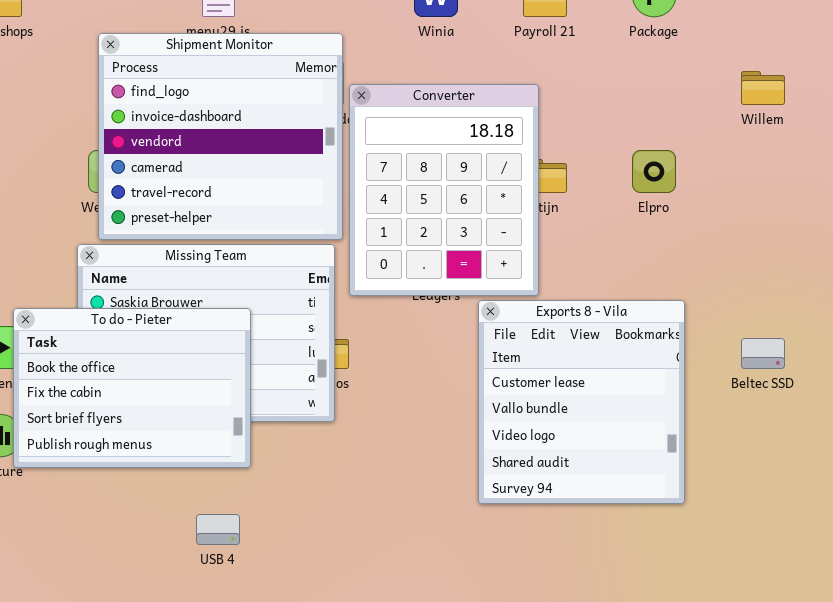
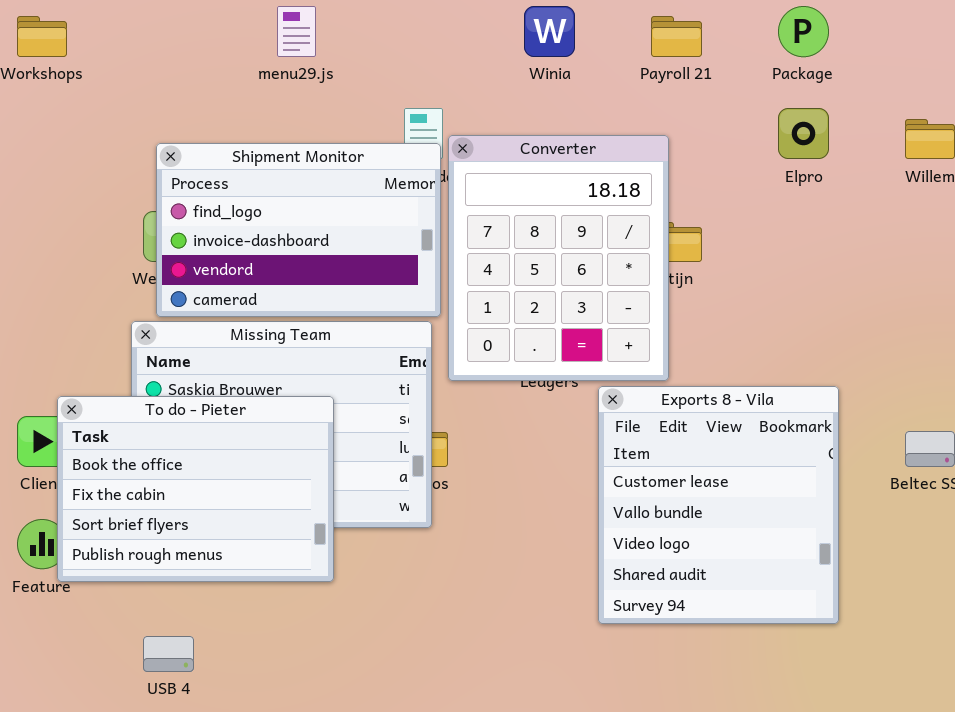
Shipment Monitor: [98,33,343,240] -> [156,143,441,317], resized
Elpro: [632,150,676,193] -> [778,108,829,159], moved
USB 4: [196,514,240,545] -> [143,636,194,672], moved

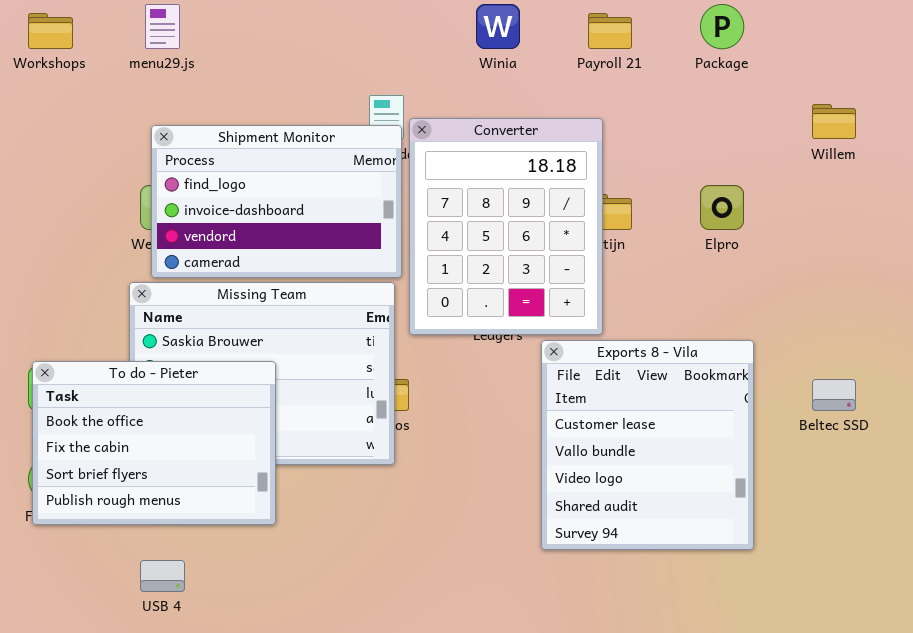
menu29.js: [277,6,316,57] -> [145,4,180,49], moved
Elpro: [778,108,829,159] -> [700,185,744,230], moved
To do - Pieter: [57,396,334,582] -> [32,361,276,525], moved

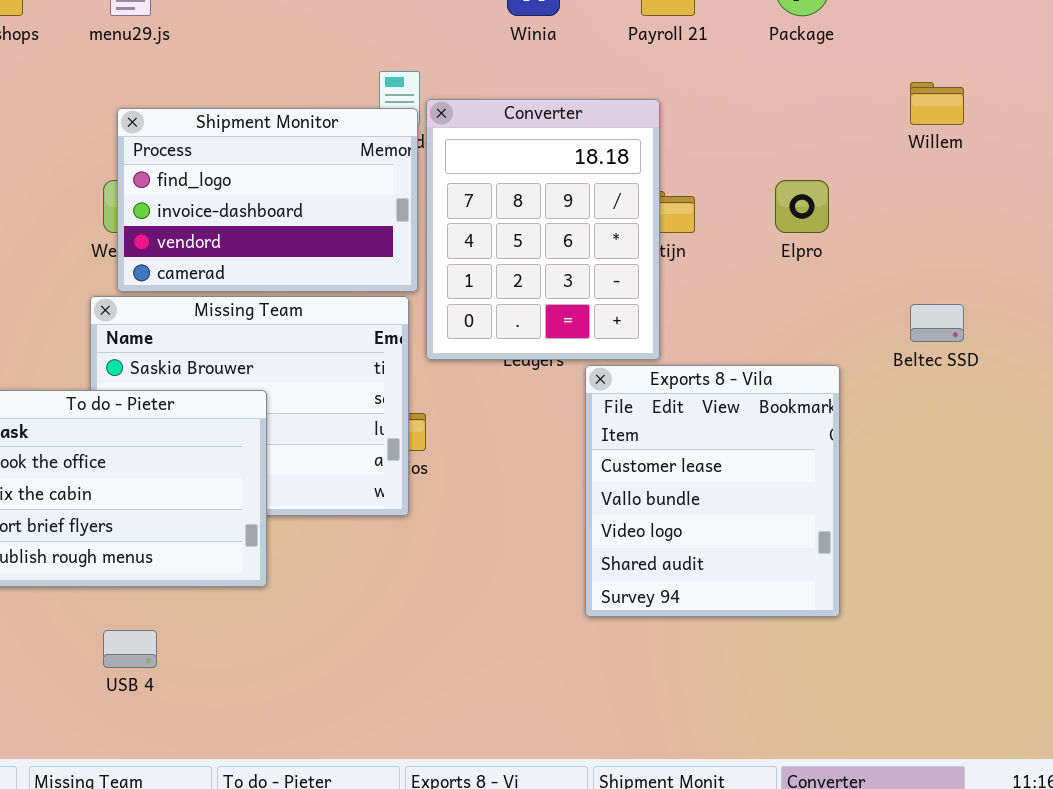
Beltec SSD: [812,379,856,411] -> [910,304,964,342], moved

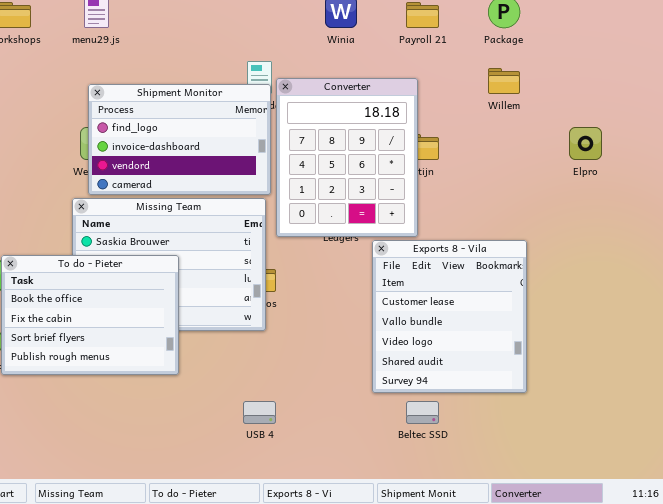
Willem: [910,82,964,125] -> [488,68,520,94], moved
Elpro: [775,180,829,233] -> [569,127,602,160], moved
Beltec SSD: [910,304,964,342] -> [406,401,439,424], moved
USB 4: [103,630,157,668] -> [243,401,276,424], moved

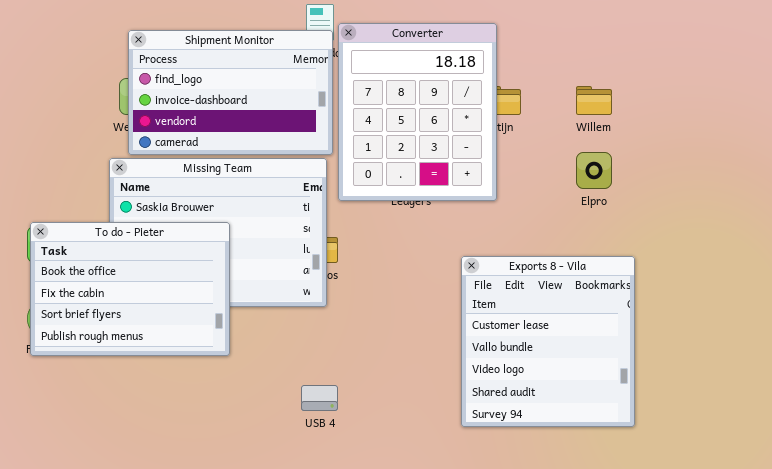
Willem: [488,68,520,94] -> [576,86,612,115], moved
Elpro: [569,127,602,160] -> [576,152,612,189], moved
Exports 8 - Vila: [372,240,527,393] -> [461,256,635,427], moved

